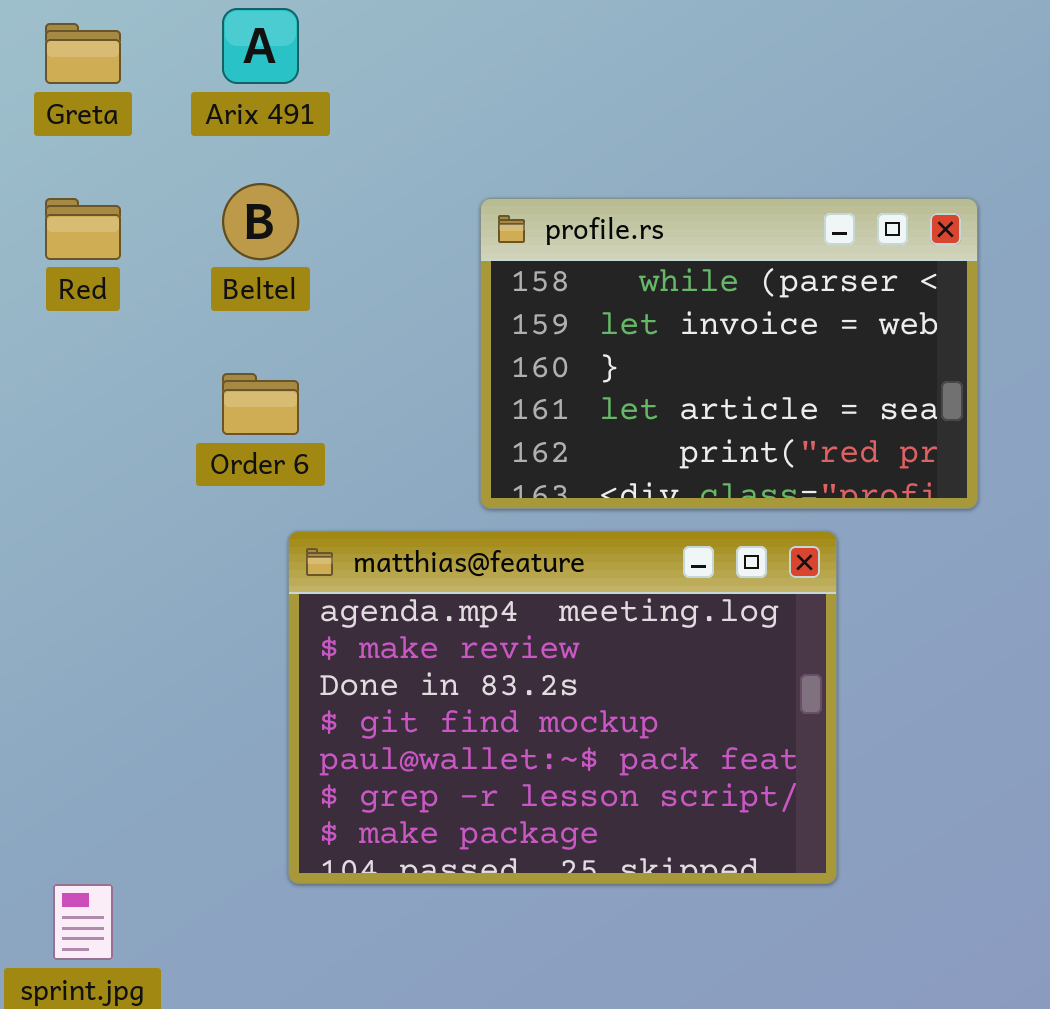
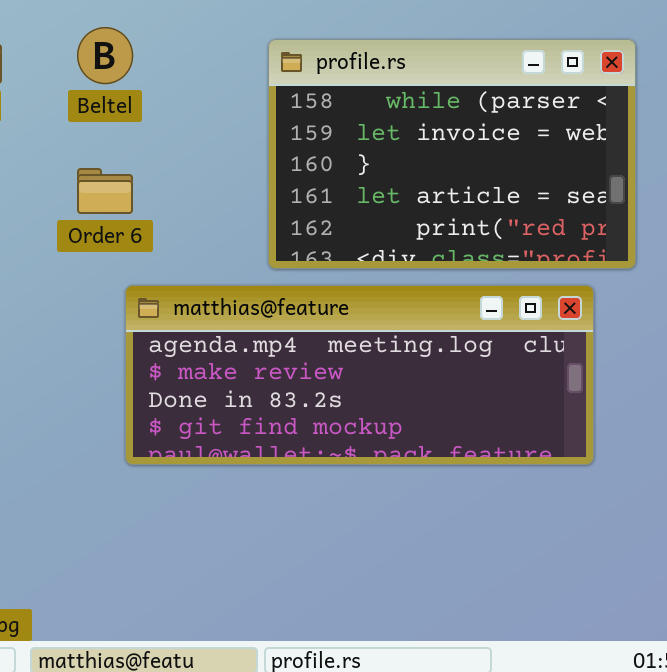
matthias@feature: [288,531,837,884] -> [125,285,594,465], resized

